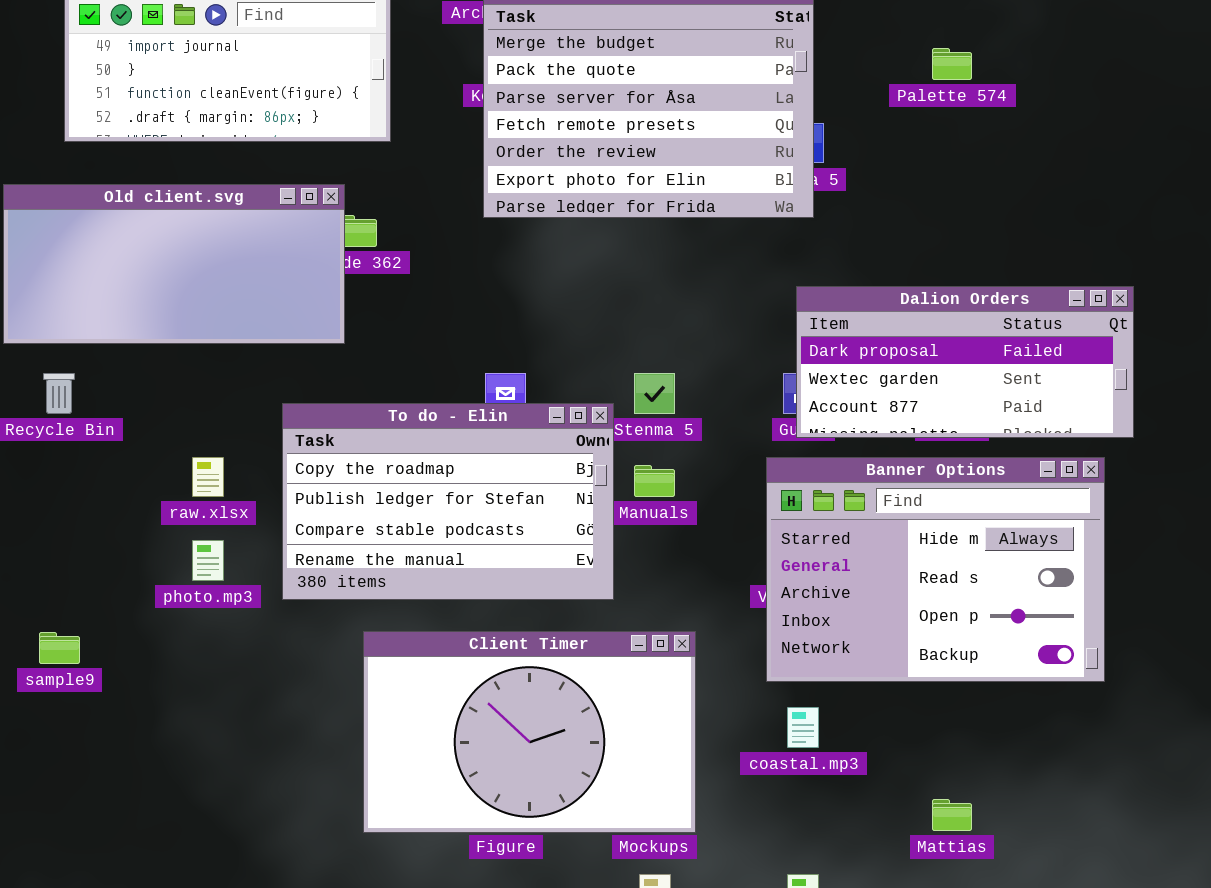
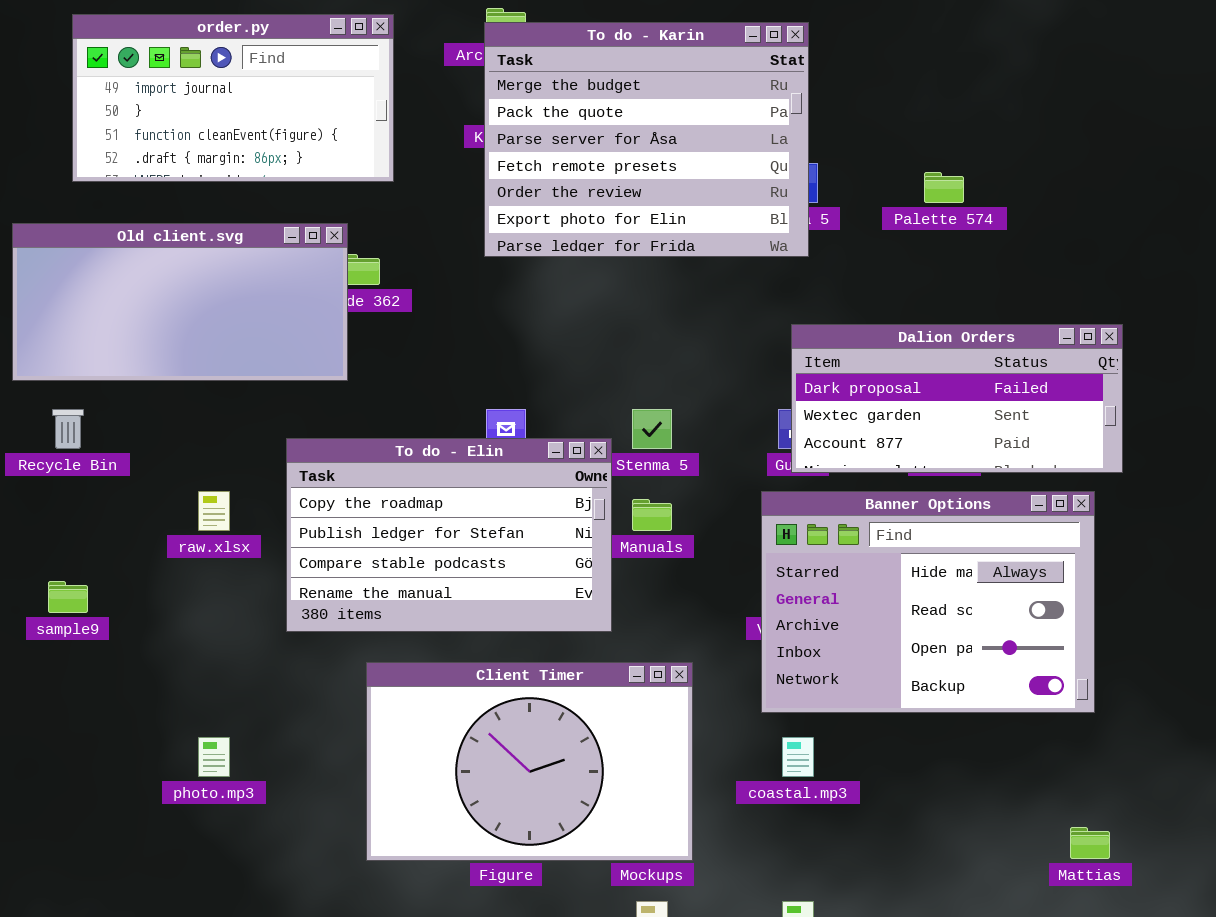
Palette 574: [932,48,972,80] -> [924,172,964,203], moved
photo.mp3: [192,540,224,581] -> [198,737,230,777], moved
sample9: [39,632,80,664] -> [48,581,88,613], moved
Mattias: [932,799,972,831] -> [1070,827,1110,859], moved

